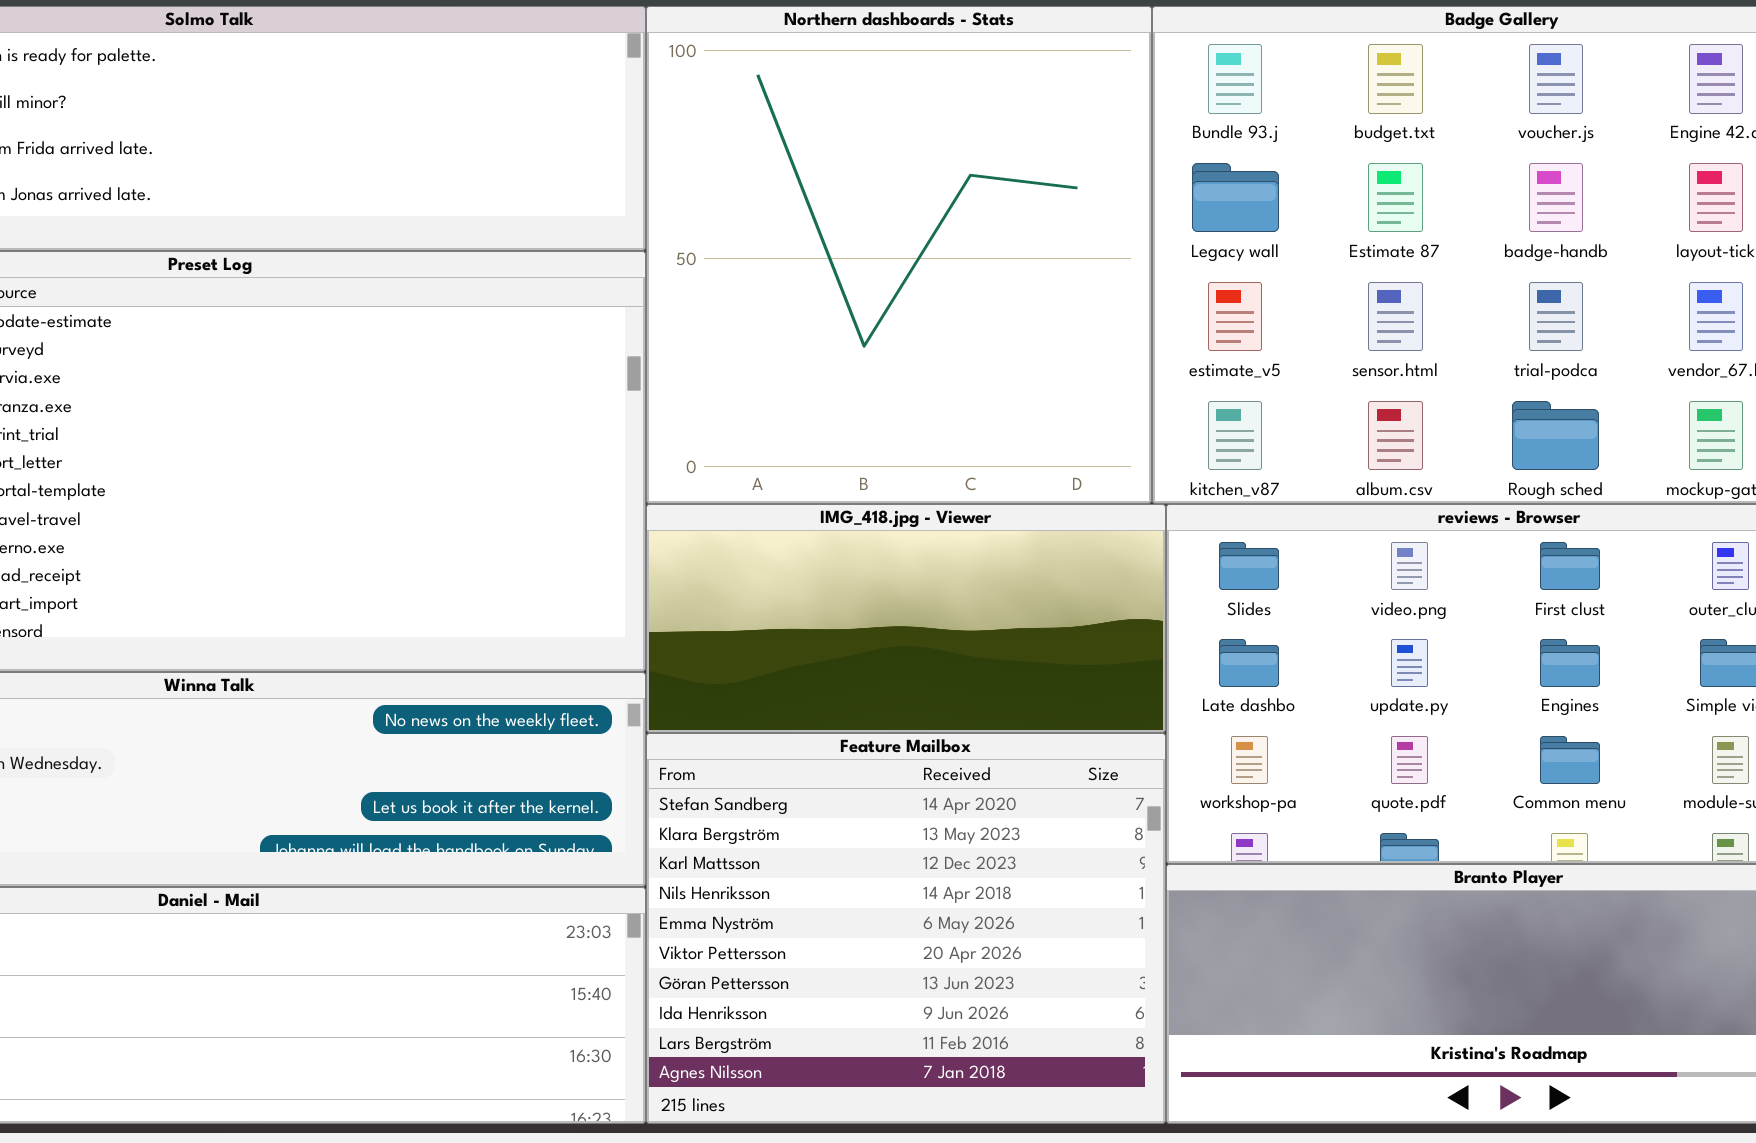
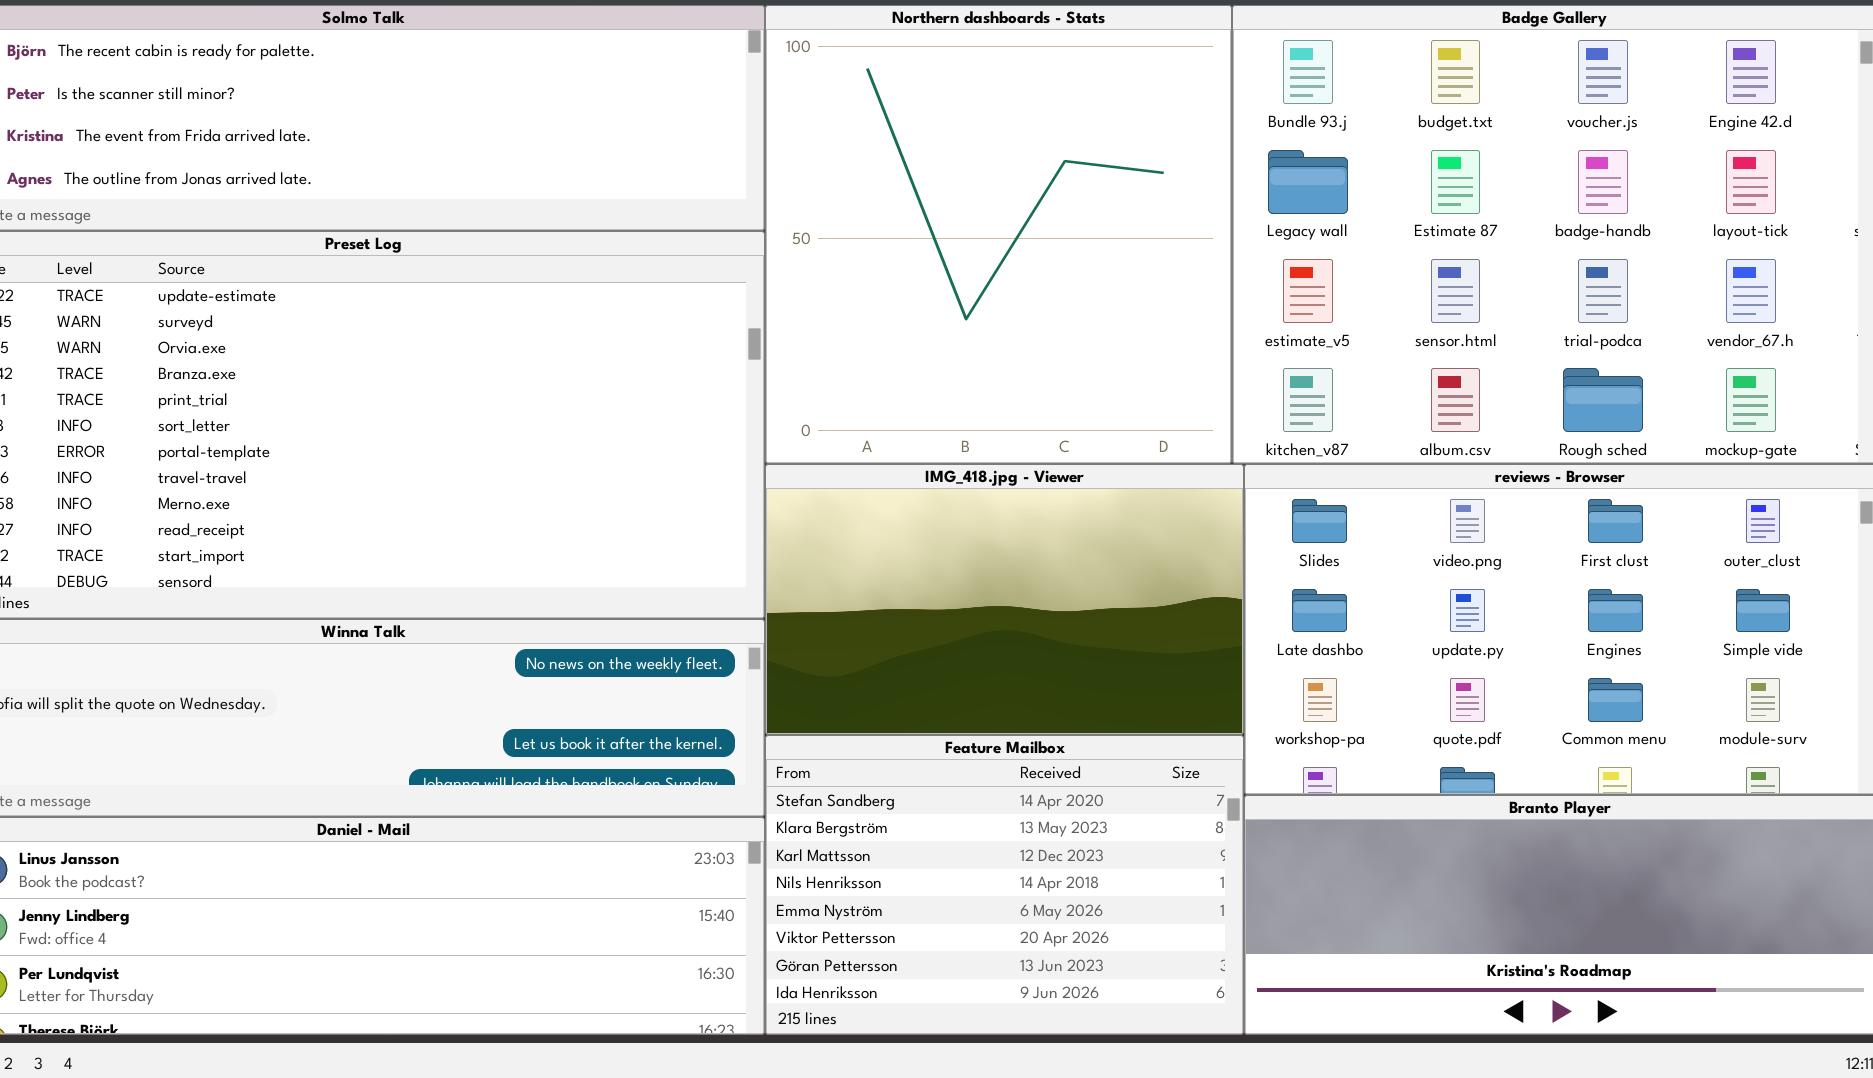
IMG_418.jpg - Viewer: [646,504,1166,733] -> [765,464,1244,735], resized
Feature Mailbox: [646,733,1166,1124] -> [765,735,1244,1035], resized

